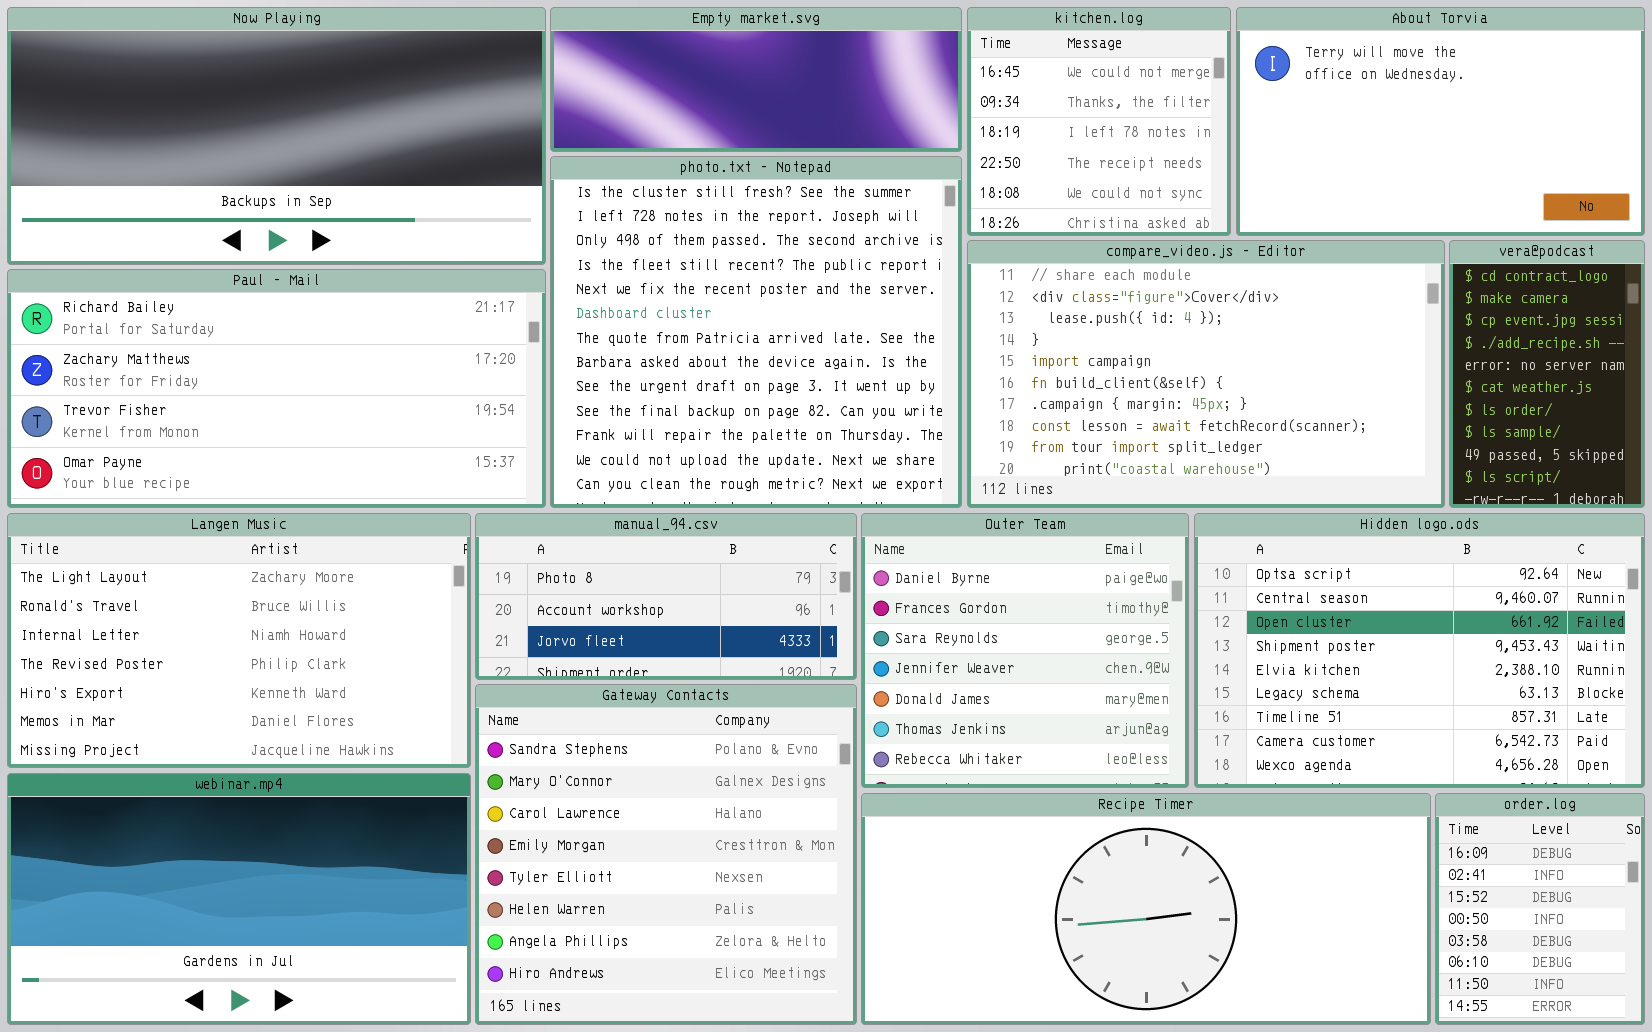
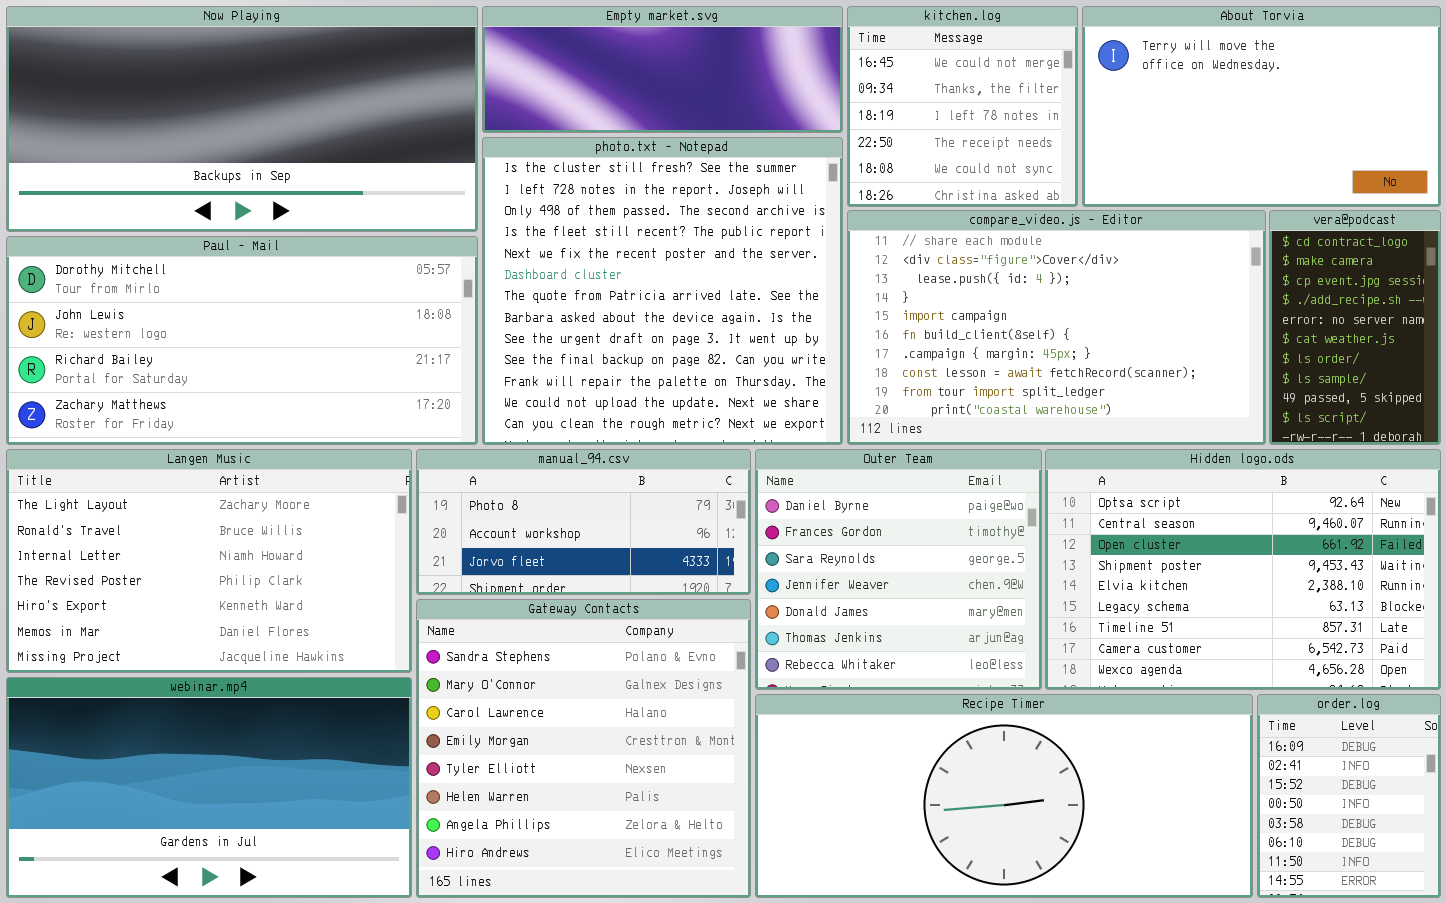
Paul - Mail: [7,269,546,508] -> [6,236,478,445], scrolled up 2 rows

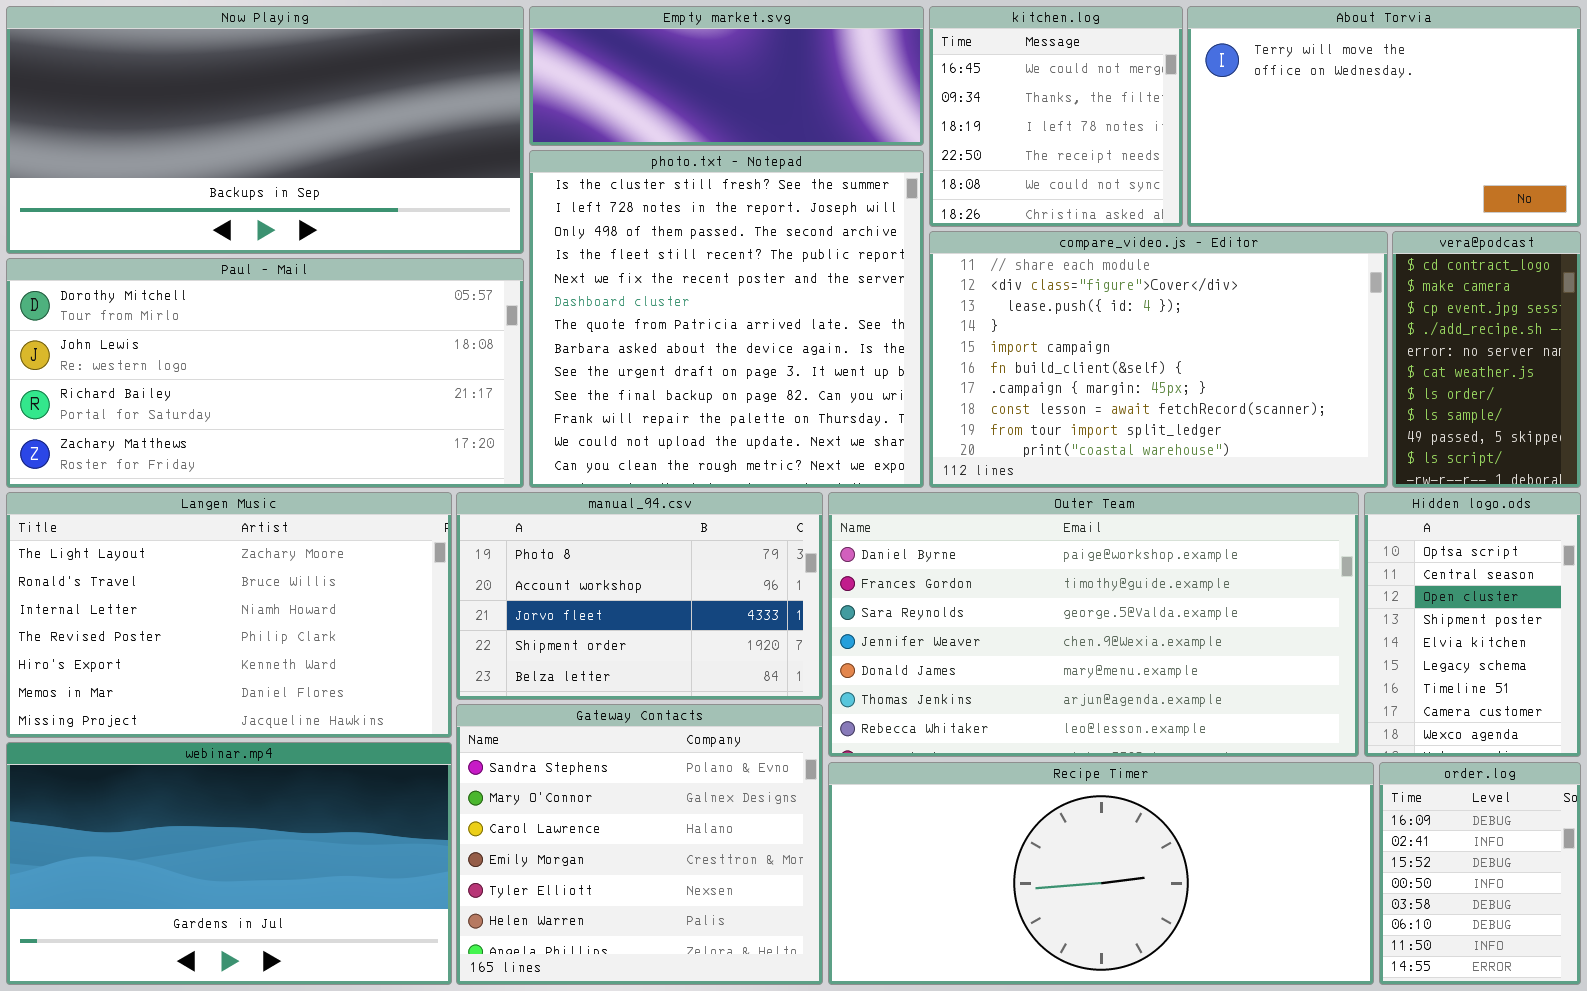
manual_94.csv: [416,449,751,595] -> [456,492,823,700], resized
Outer Team: [755,449,1042,690] -> [828,492,1359,757], resized
Hidden logo.ods: [1045,449,1441,690] -> [1364,492,1581,757], resized
Gateway Contacts: [416,599,751,898] -> [456,704,823,985], resized

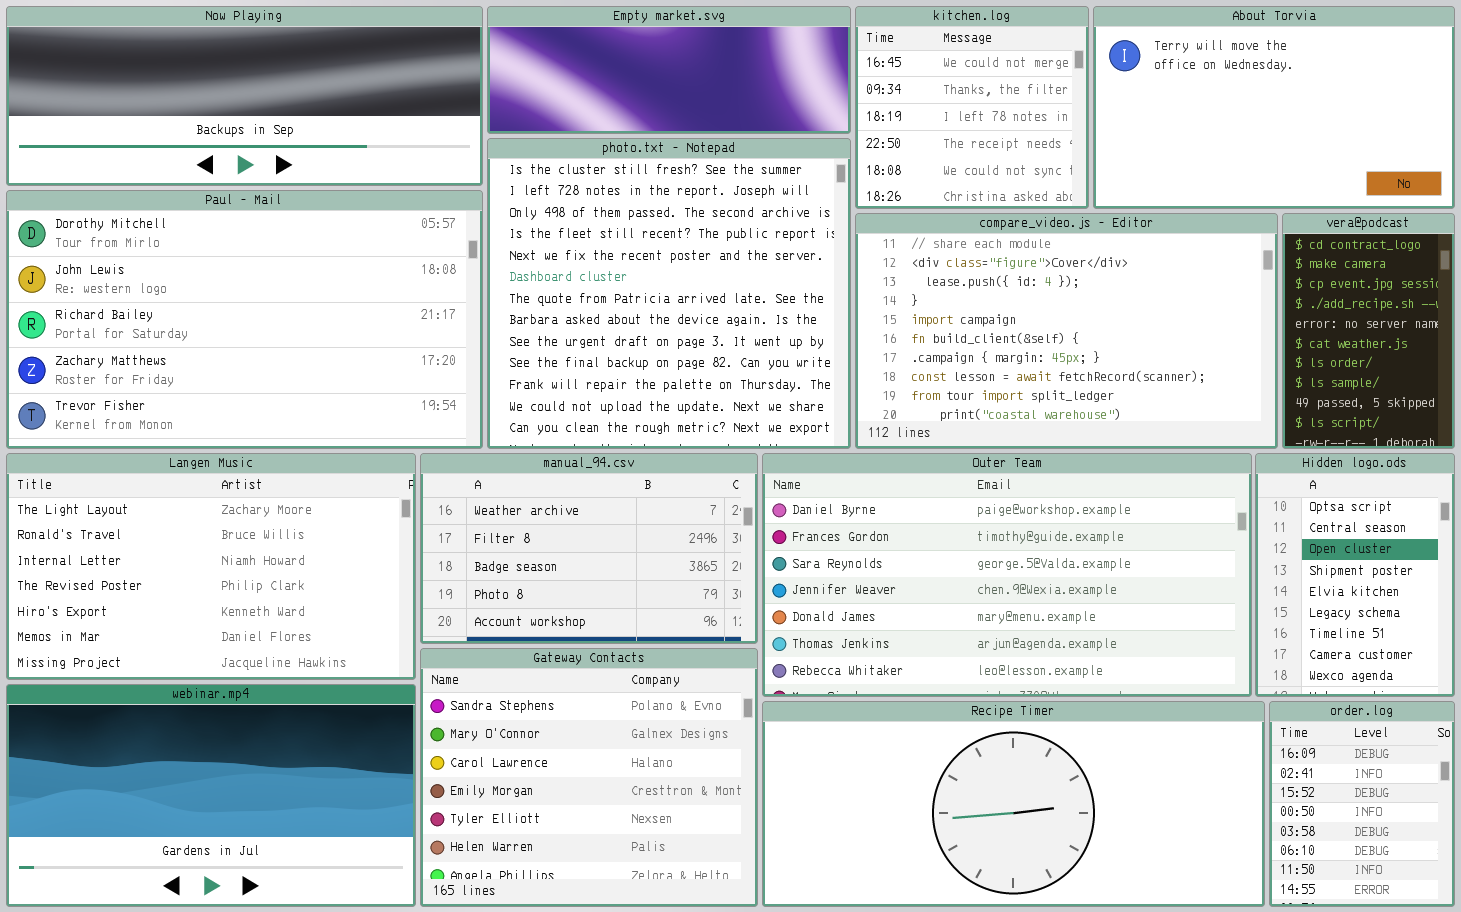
Now Playing: [6,6,524,254] -> [6,6,483,186], resized
Paul - Mail: [6,258,524,488] -> [6,190,483,449], resized
manual_94.csv: [456,492,823,700] -> [420,453,758,644], scrolled up 3 rows

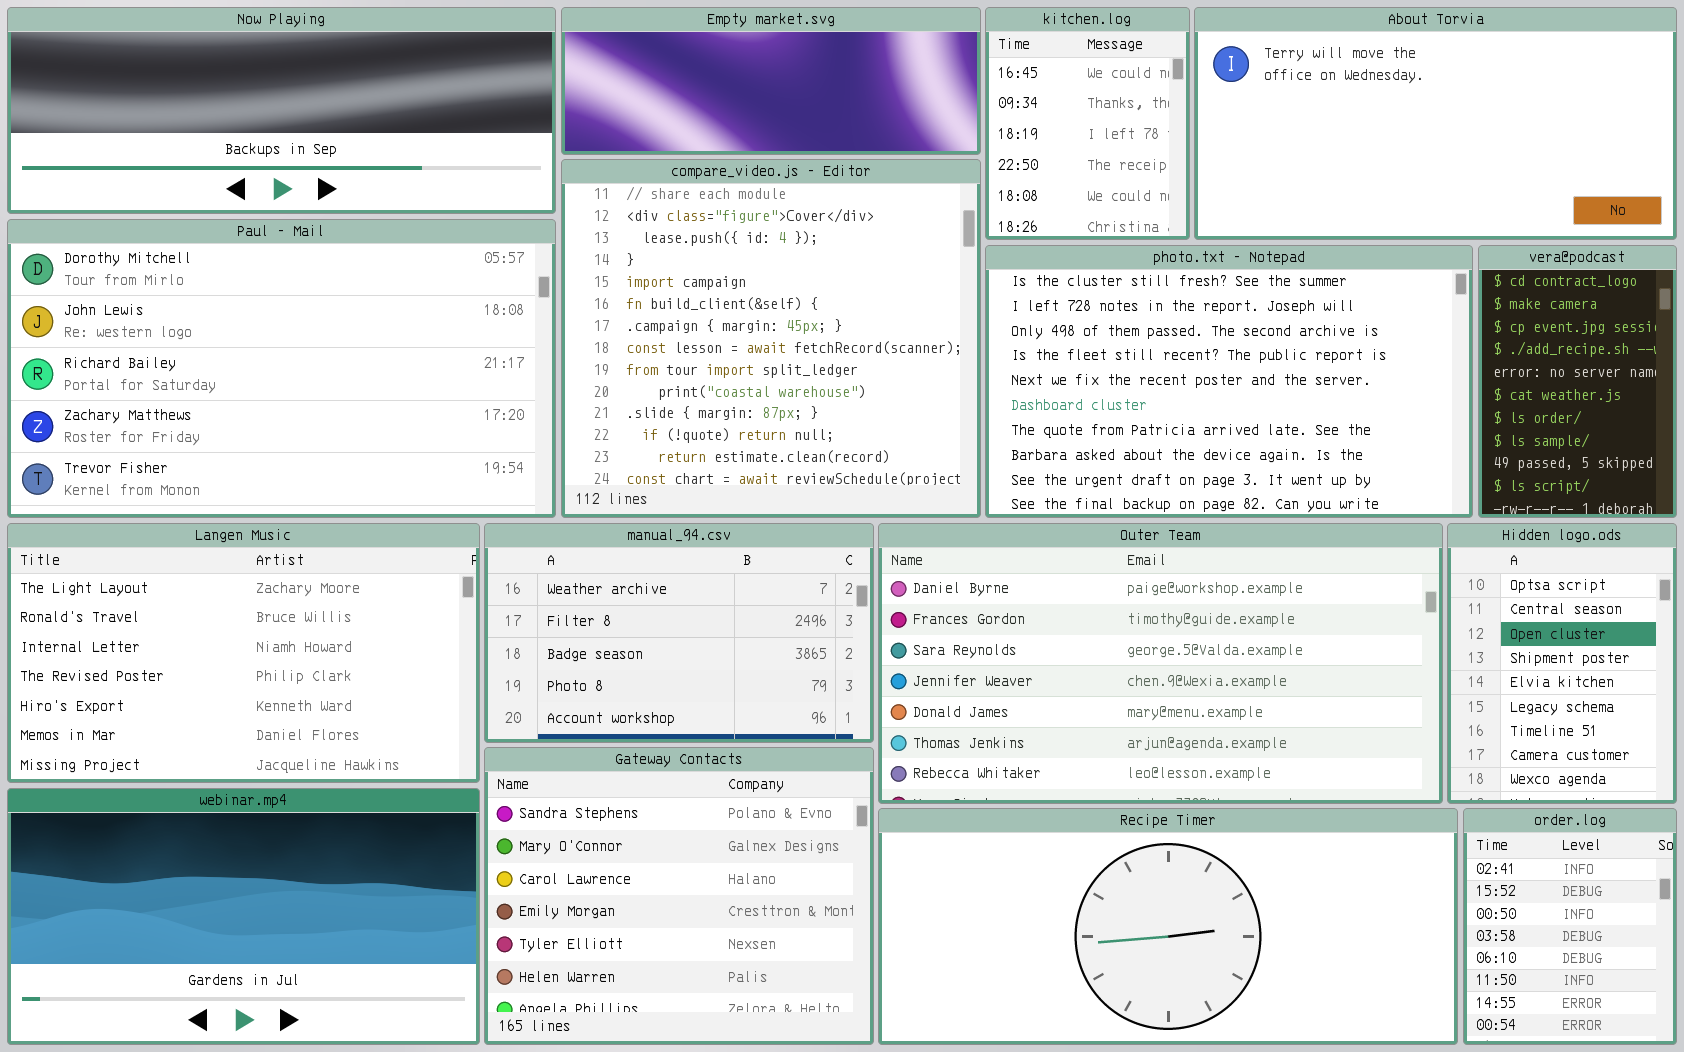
kitchen.log: [855,6,1089,209] -> [985,7,1190,240], resized
About Torvia: [1093,6,1455,209] -> [1194,7,1677,240], resized
photo.txt - Notepad: [487,138,851,449] -> [985,245,1473,518], moved, resized
compare_video.js - Editor: [855,213,1278,449] -> [561,159,981,518], moved, resized
order.log: [1269,701,1455,907] -> [1463,808,1677,1045], scrolled down 1 row

